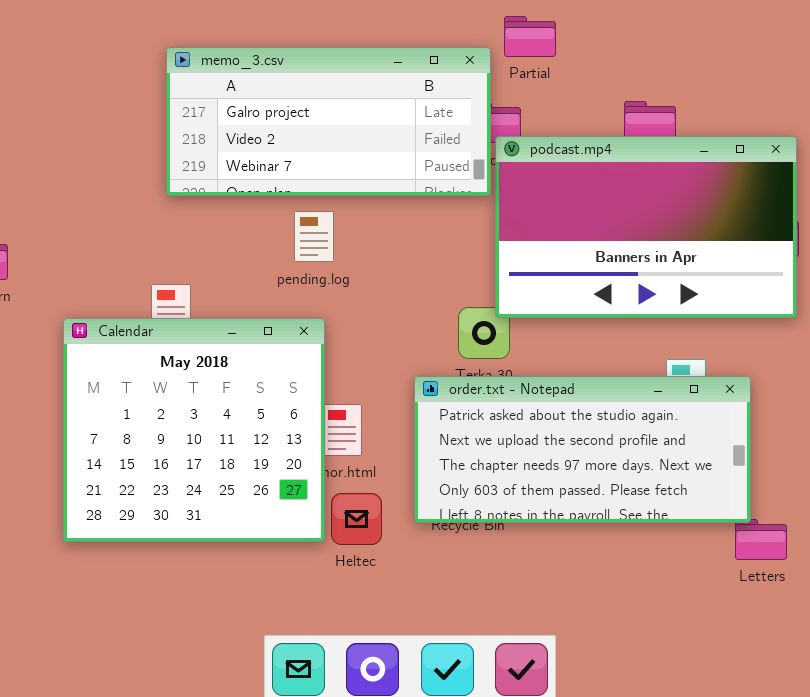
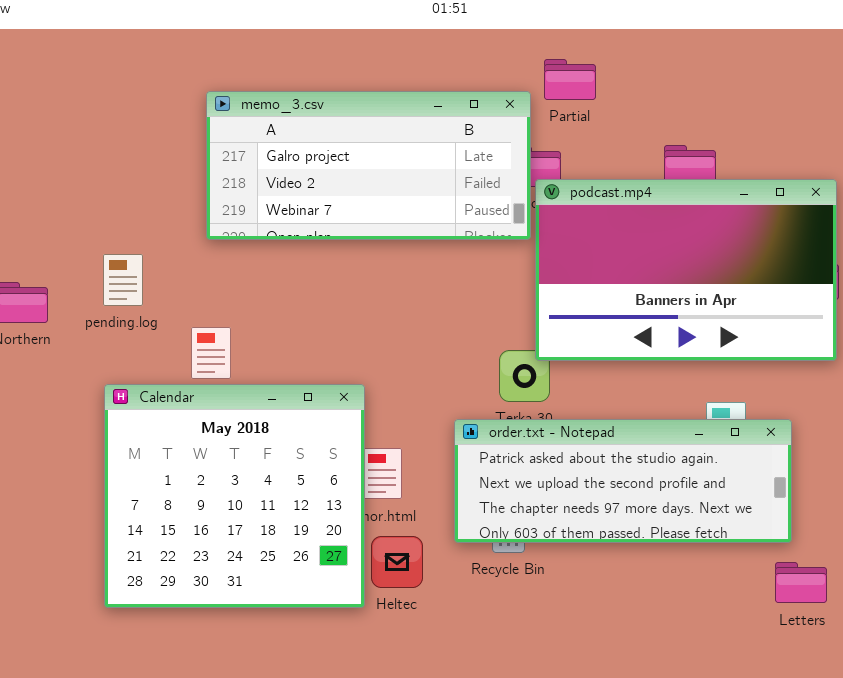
pending.log: [294,211,334,262] -> [103,254,143,306], moved
Calendar: [63,318,325,542] -> [104,384,365,608], moved
order.txt - Notepad: [414,376,751,523] -> [454,419,792,543], resized

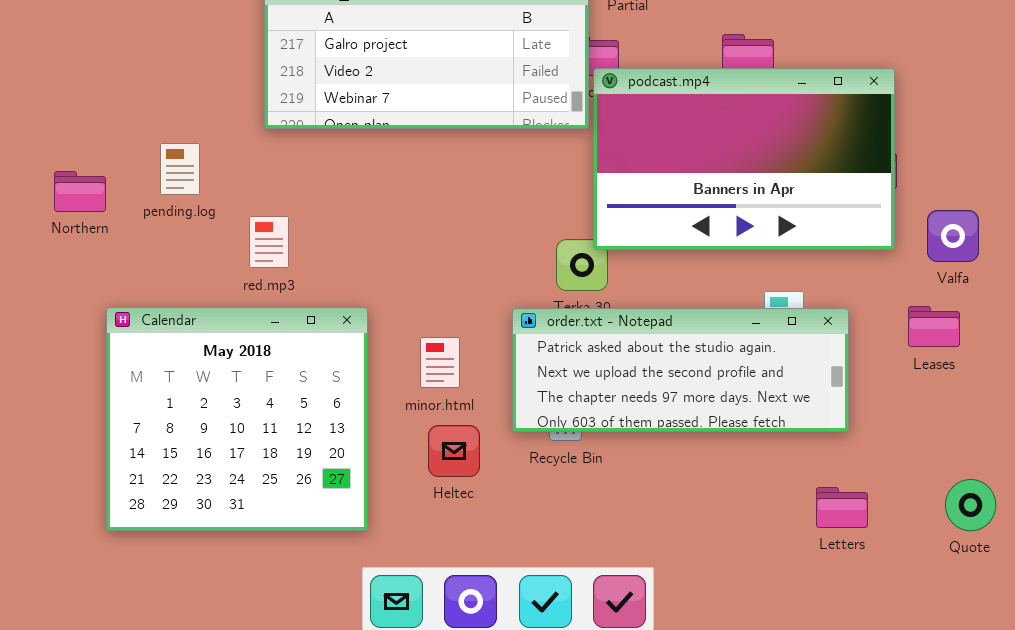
Calendar: [104,384,365,608] -> [106,307,368,531], moved
Letters: [775,562,827,603] -> [816,487,868,528], moved

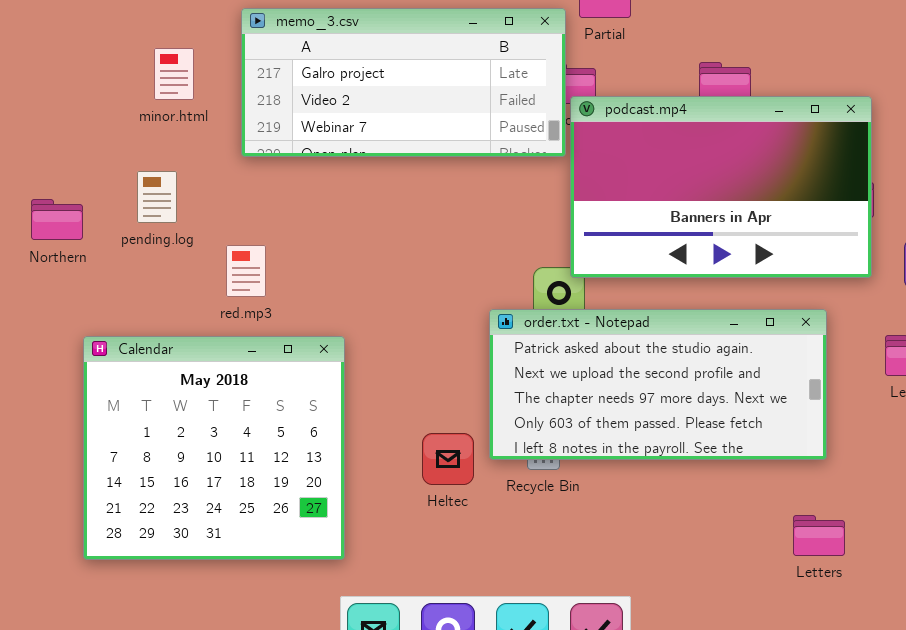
order.txt - Notepad: [512,308,849,432] -> [489,309,827,460], resized
minor.html: [420,337,460,388] -> [154,48,194,100], moved
Heltec: [428,425,480,477] -> [422,433,474,485], moved

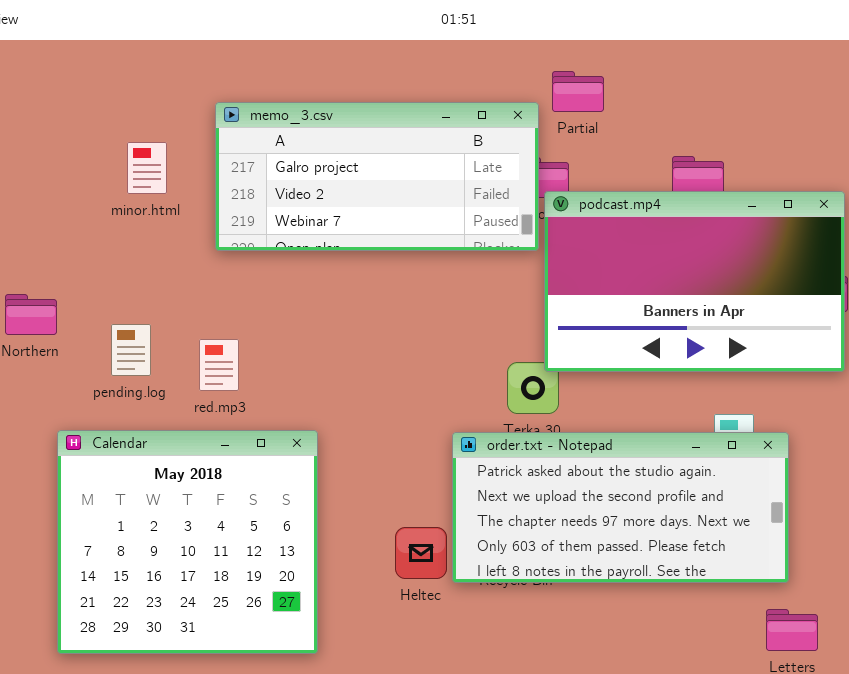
pending.log: [137,171,177,223] -> [111,324,151,376], moved
order.txt - Notepad: [489,309,827,460] -> [452,432,789,583], moved

